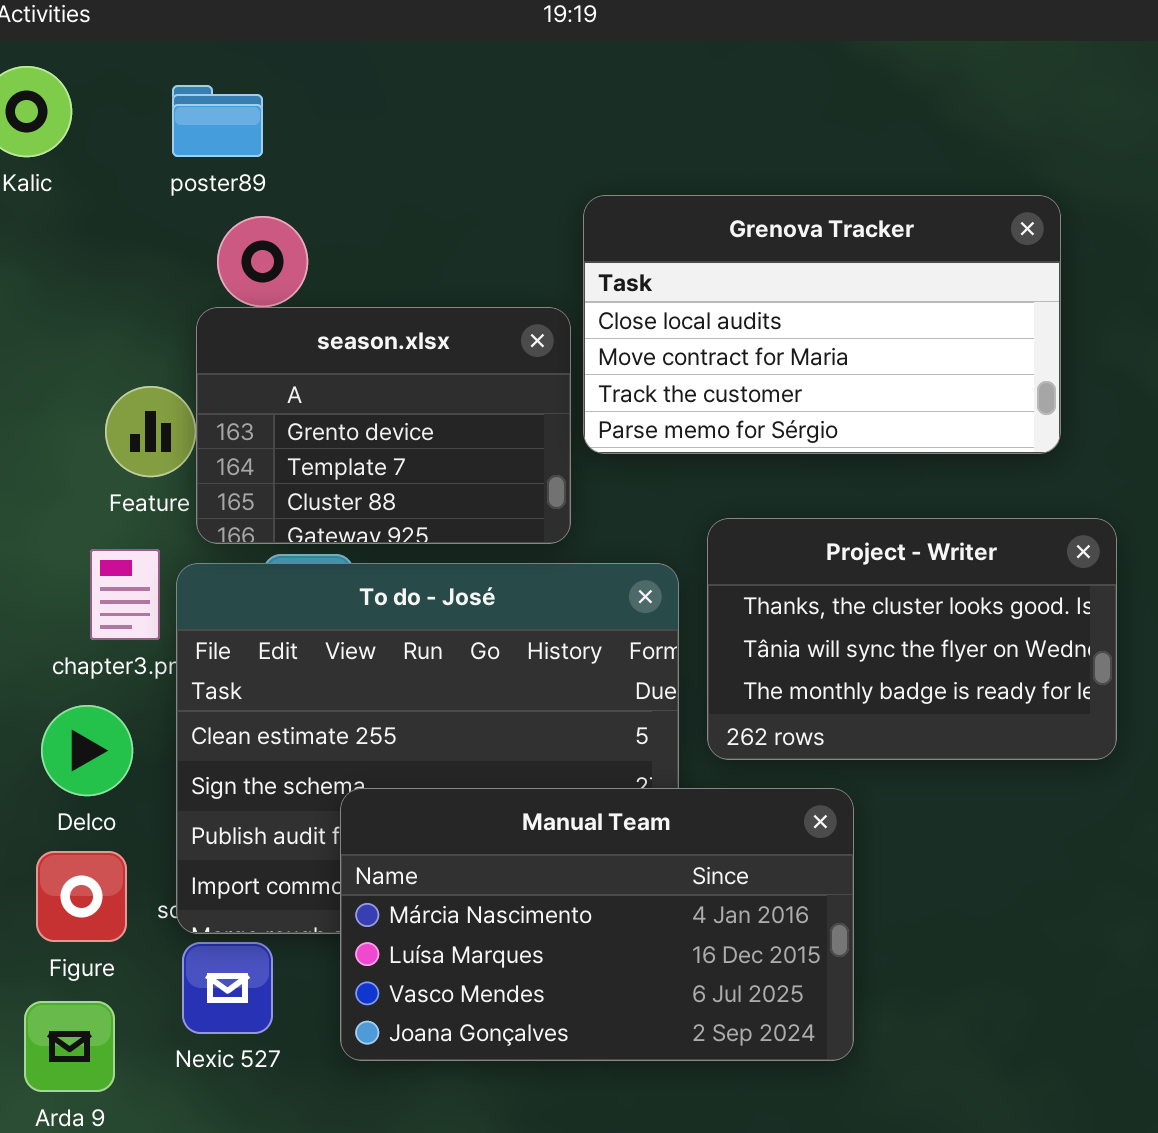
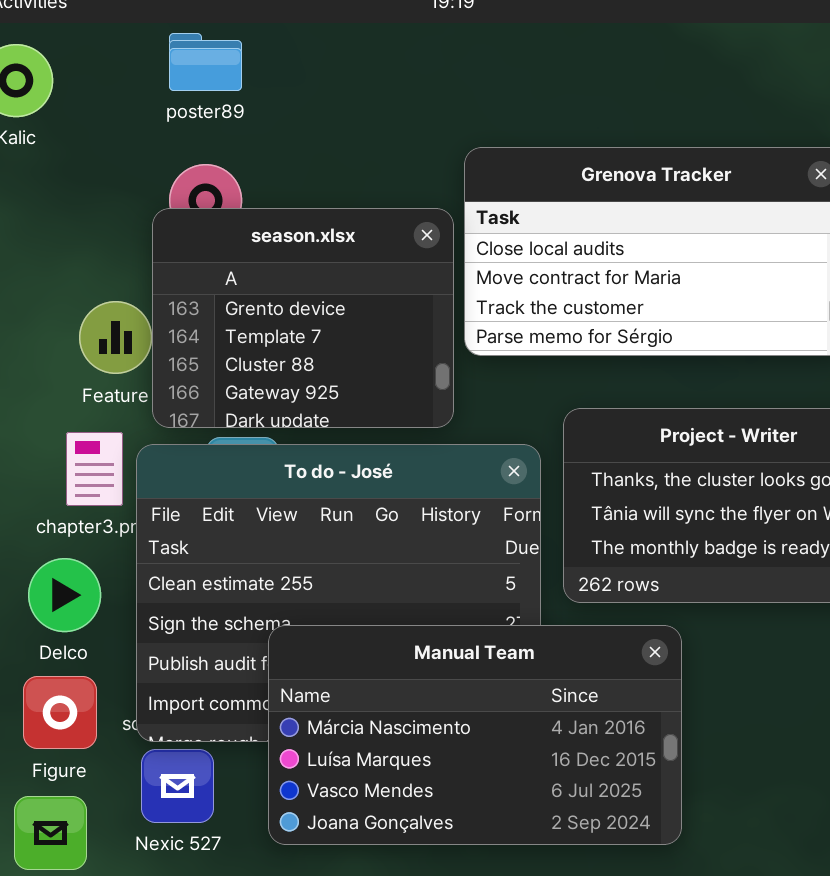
poster89: [172,85,263,157] -> [169,33,242,91], moved
season.xlsx: [196,307,571,544] -> [152,208,454,428], resized

